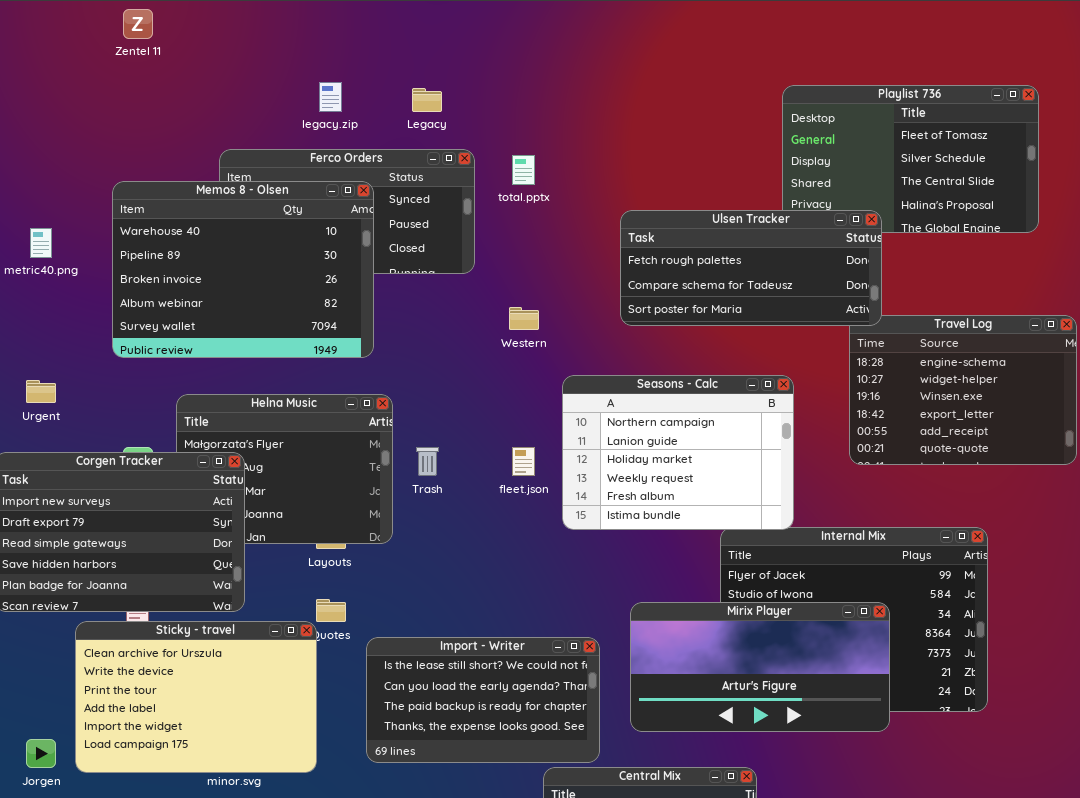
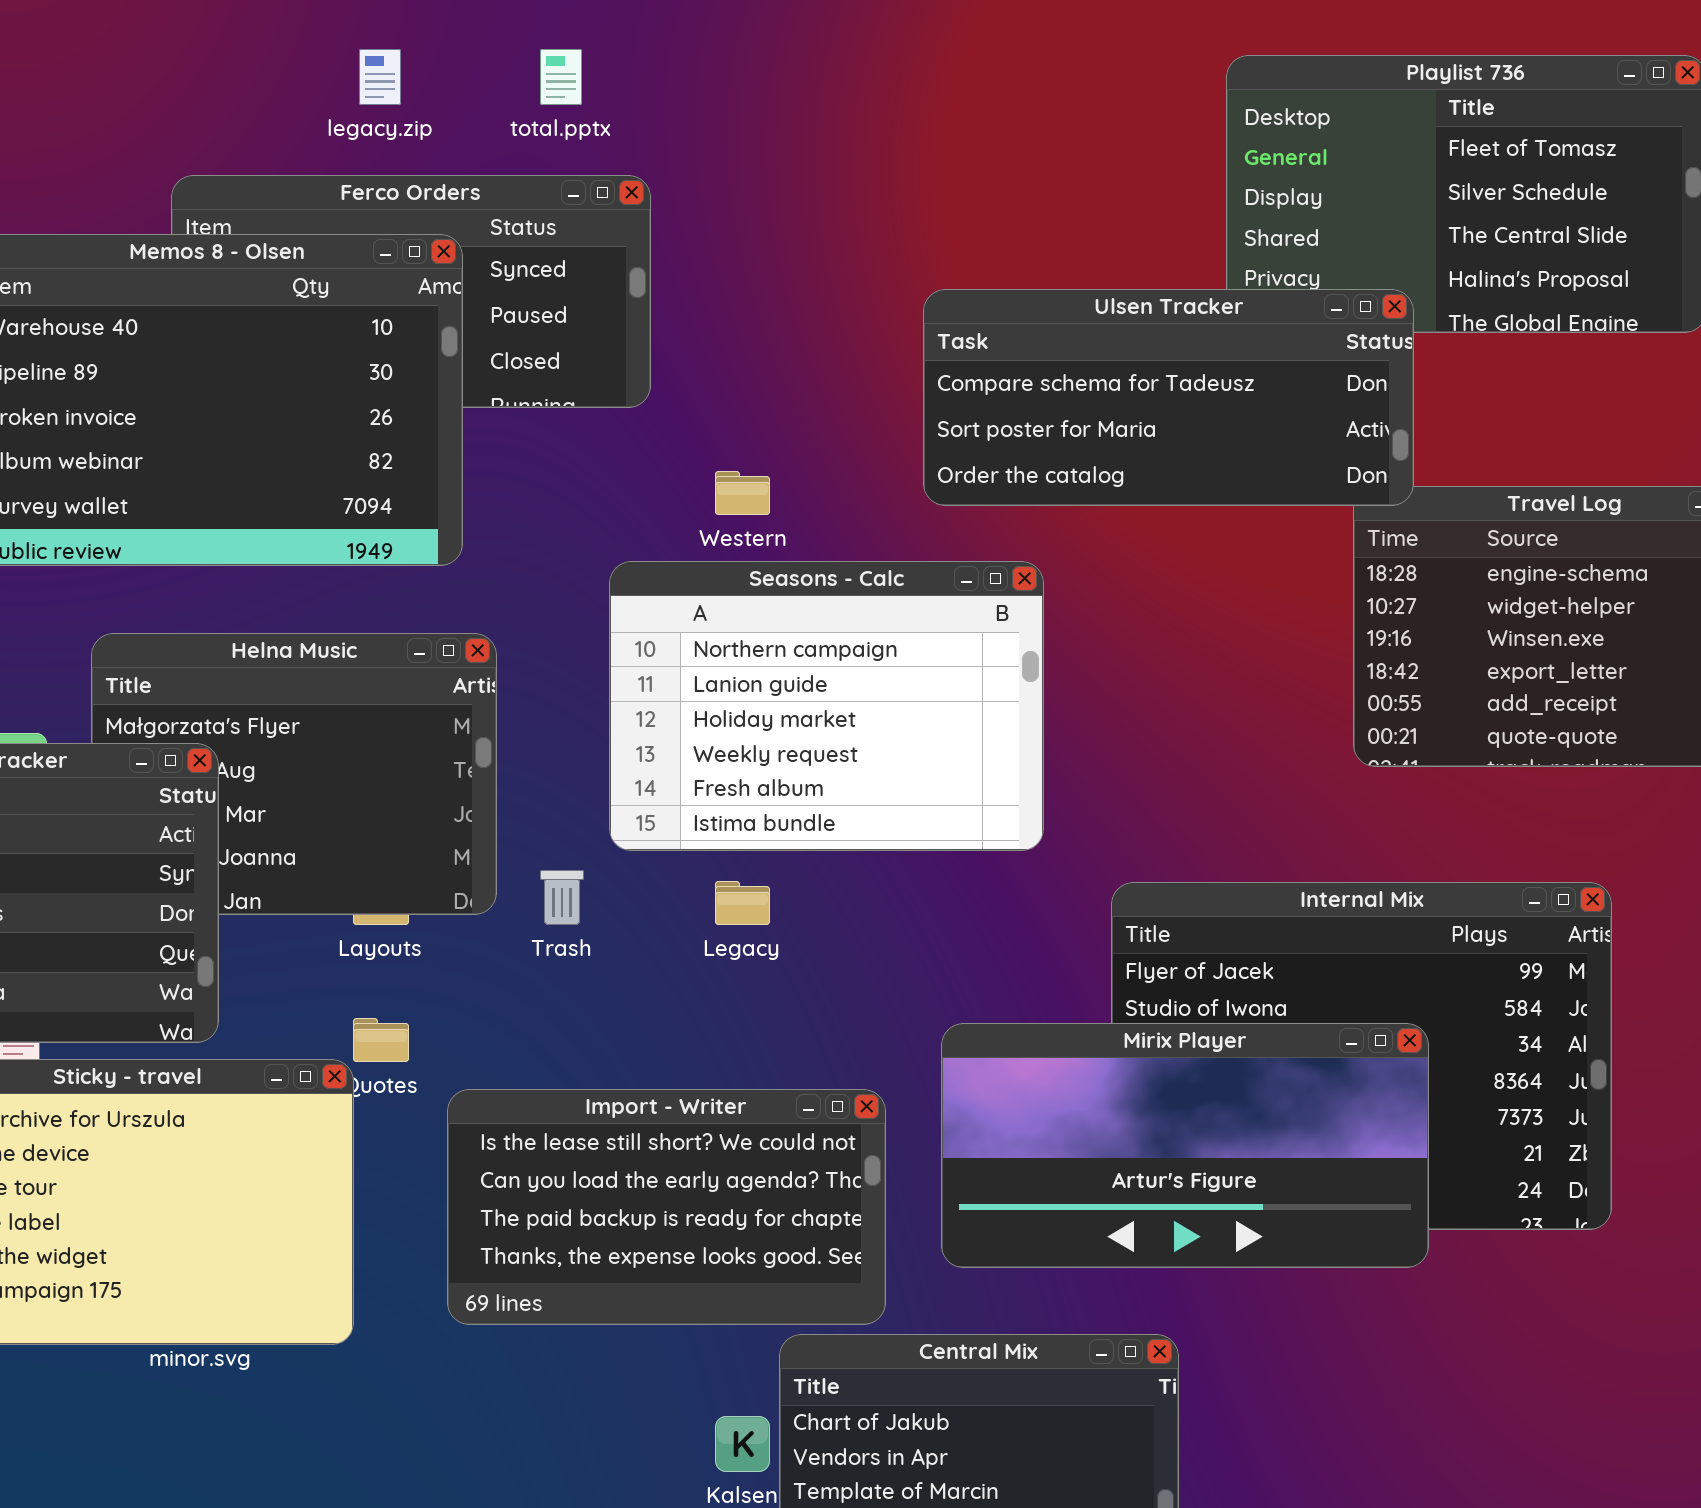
Legacy: [412,88,442,112] -> [715,881,770,925], moved
total.pptx: [512,155,535,185] -> [540,49,582,105], moved
Ulsen Tracker: [620,210,882,326] -> [923,289,1414,506], scrolled down 1 row
Seasons - Calc: [562,375,794,530] -> [609,561,1044,851], moved
Trash: [416,447,439,476] -> [540,870,584,925], moved

